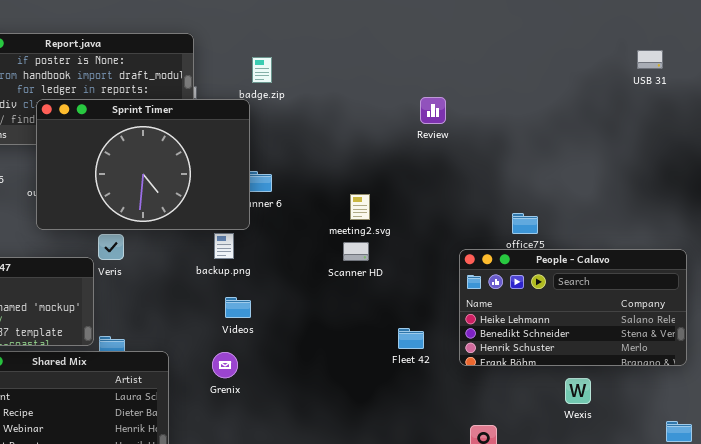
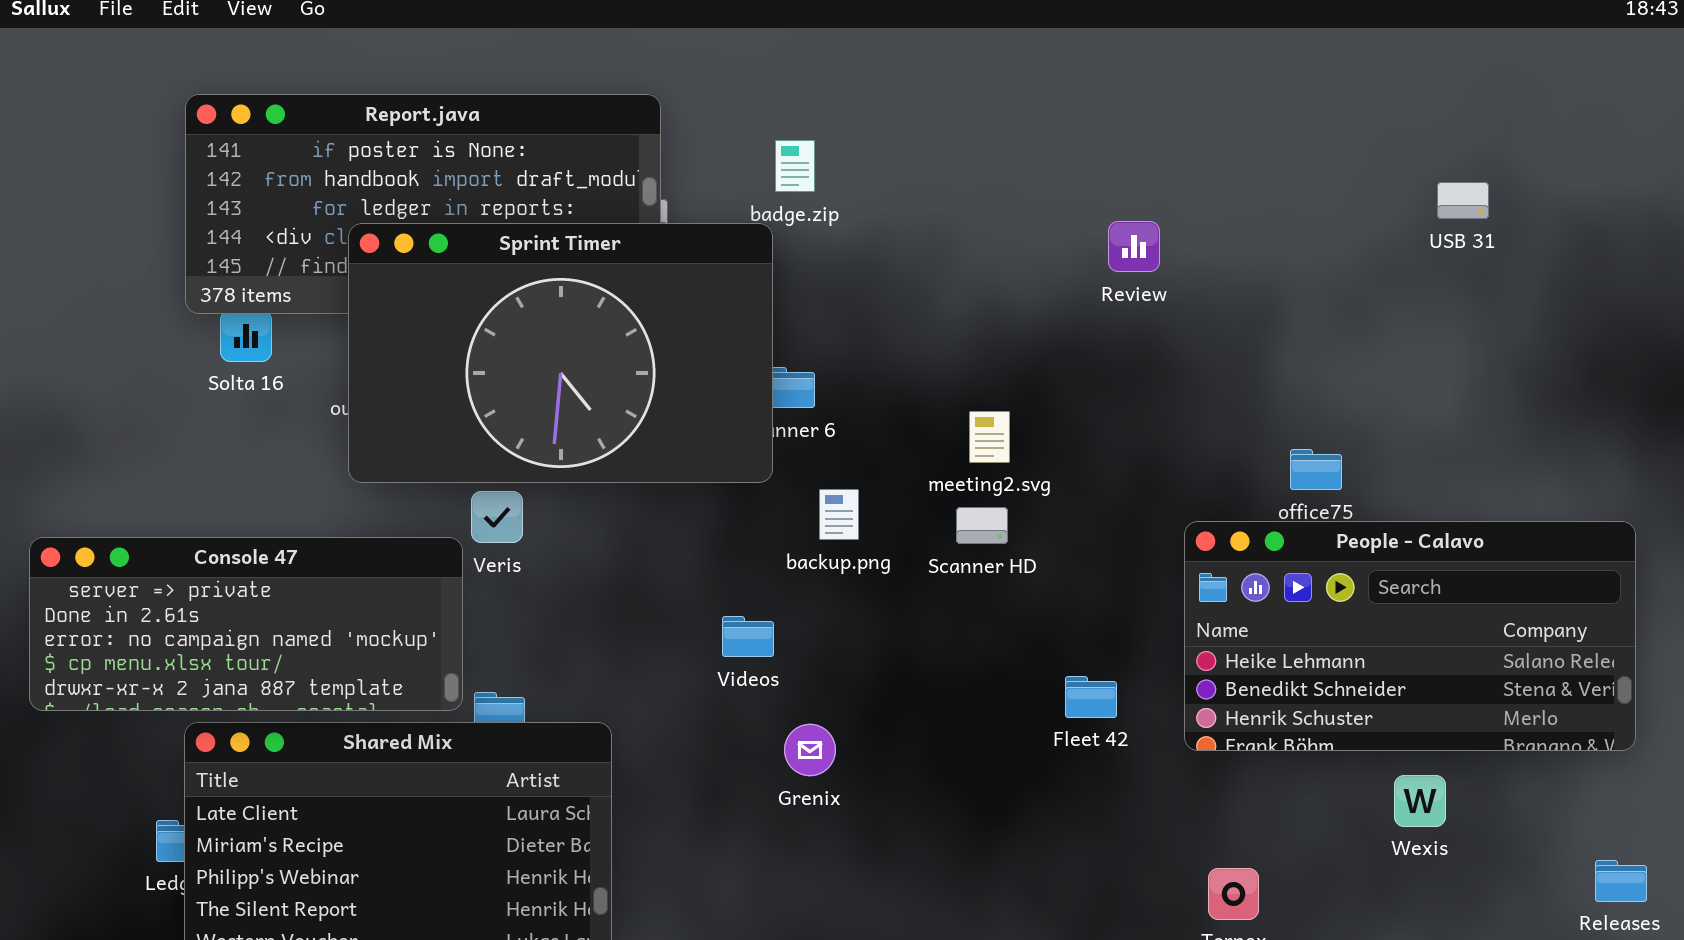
USB 31: [637,50,663,69] -> [1437,182,1489,219], moved
backup.png: [214,233,234,259] -> [819,489,859,540], moved
Grenix: [212,352,238,378] -> [784,724,836,776], moved

